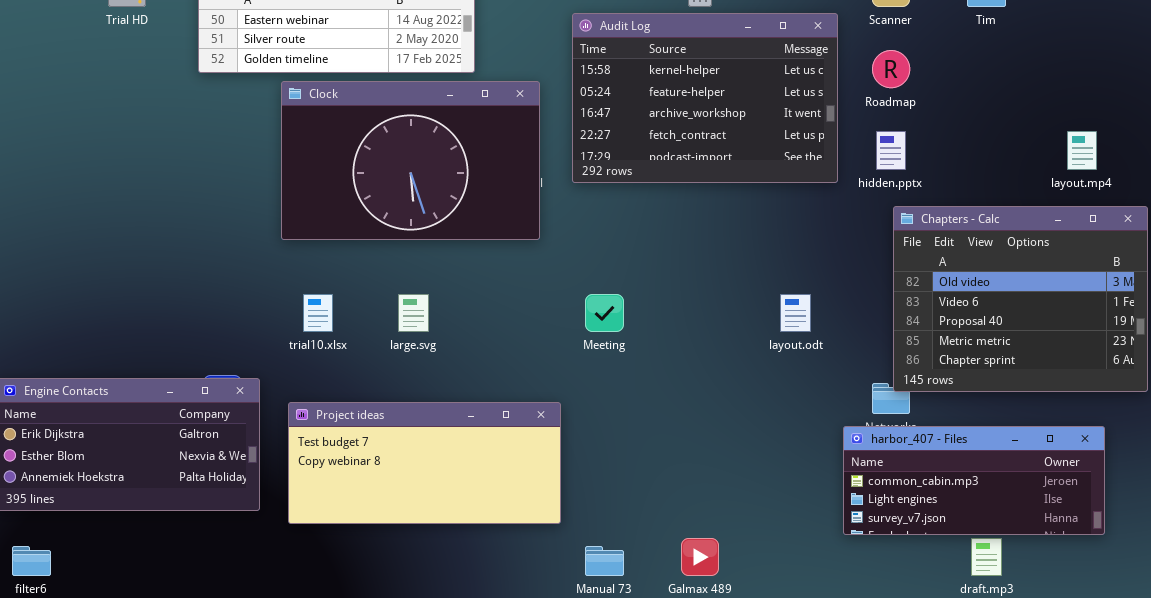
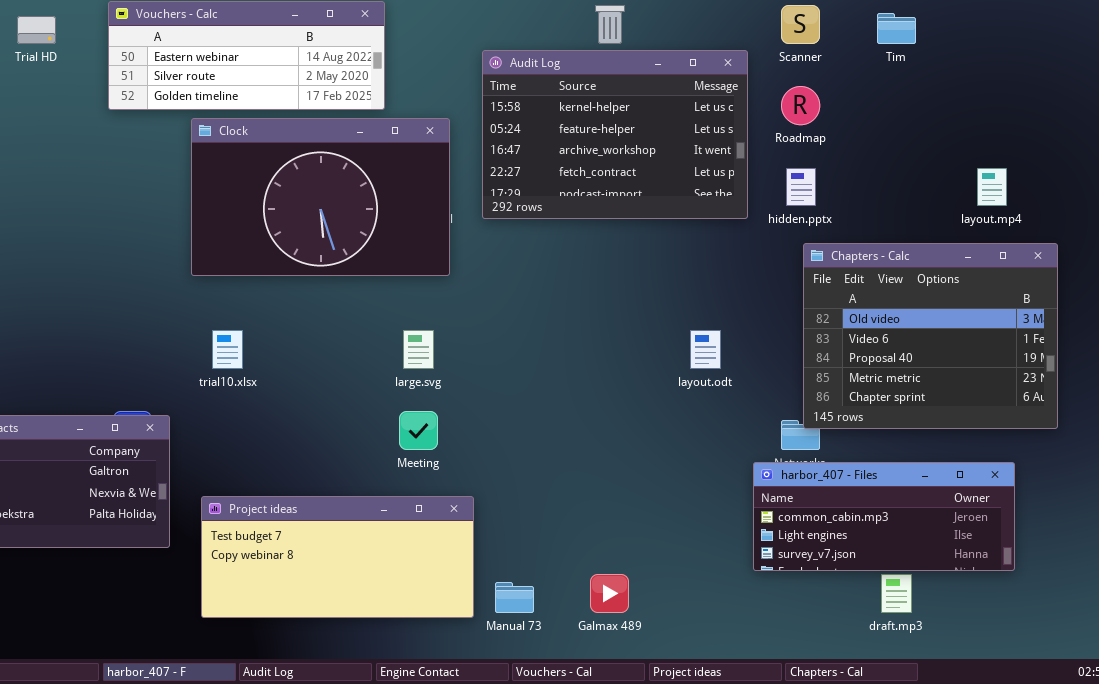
large.svg: [398,294,429,332] -> [403,330,434,369], moved
Meeting: [585,294,624,332] -> [399,411,438,450], moved
Project ideas: [288,402,561,524] -> [201,496,474,618], moved

